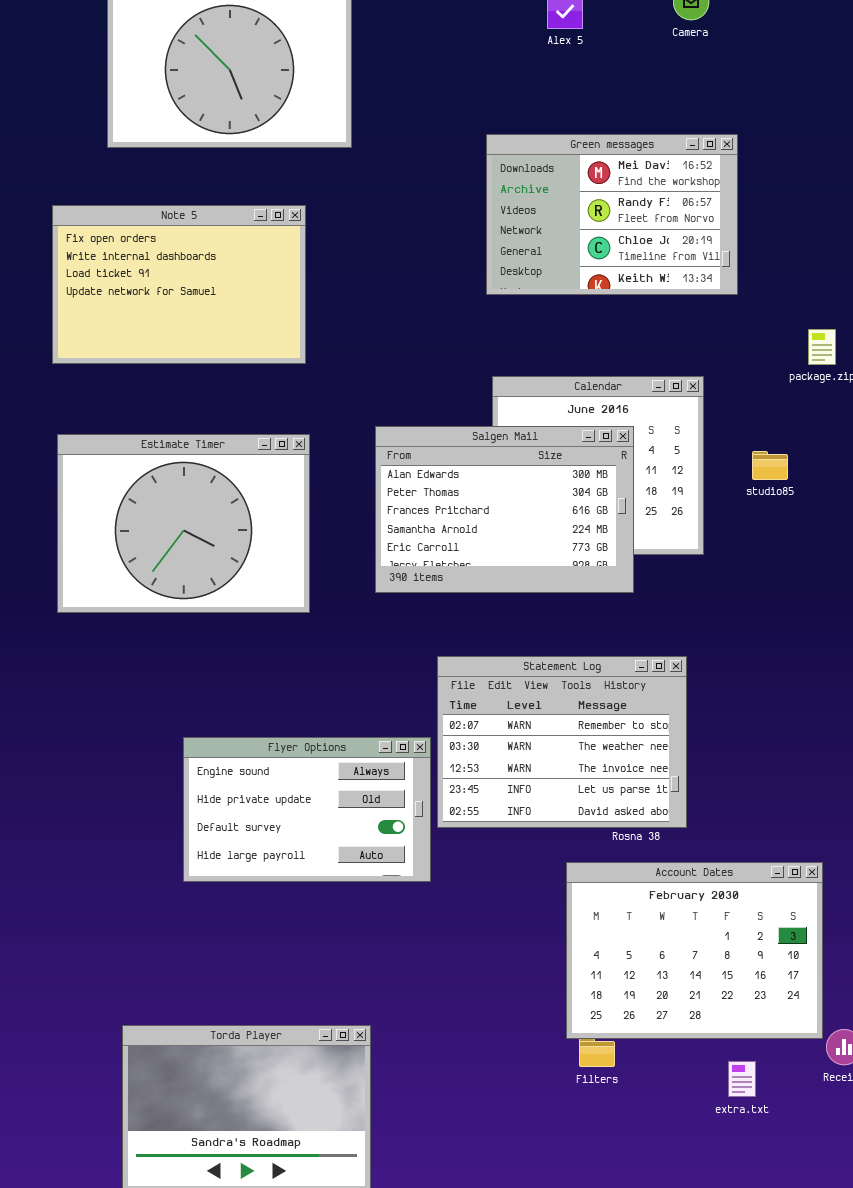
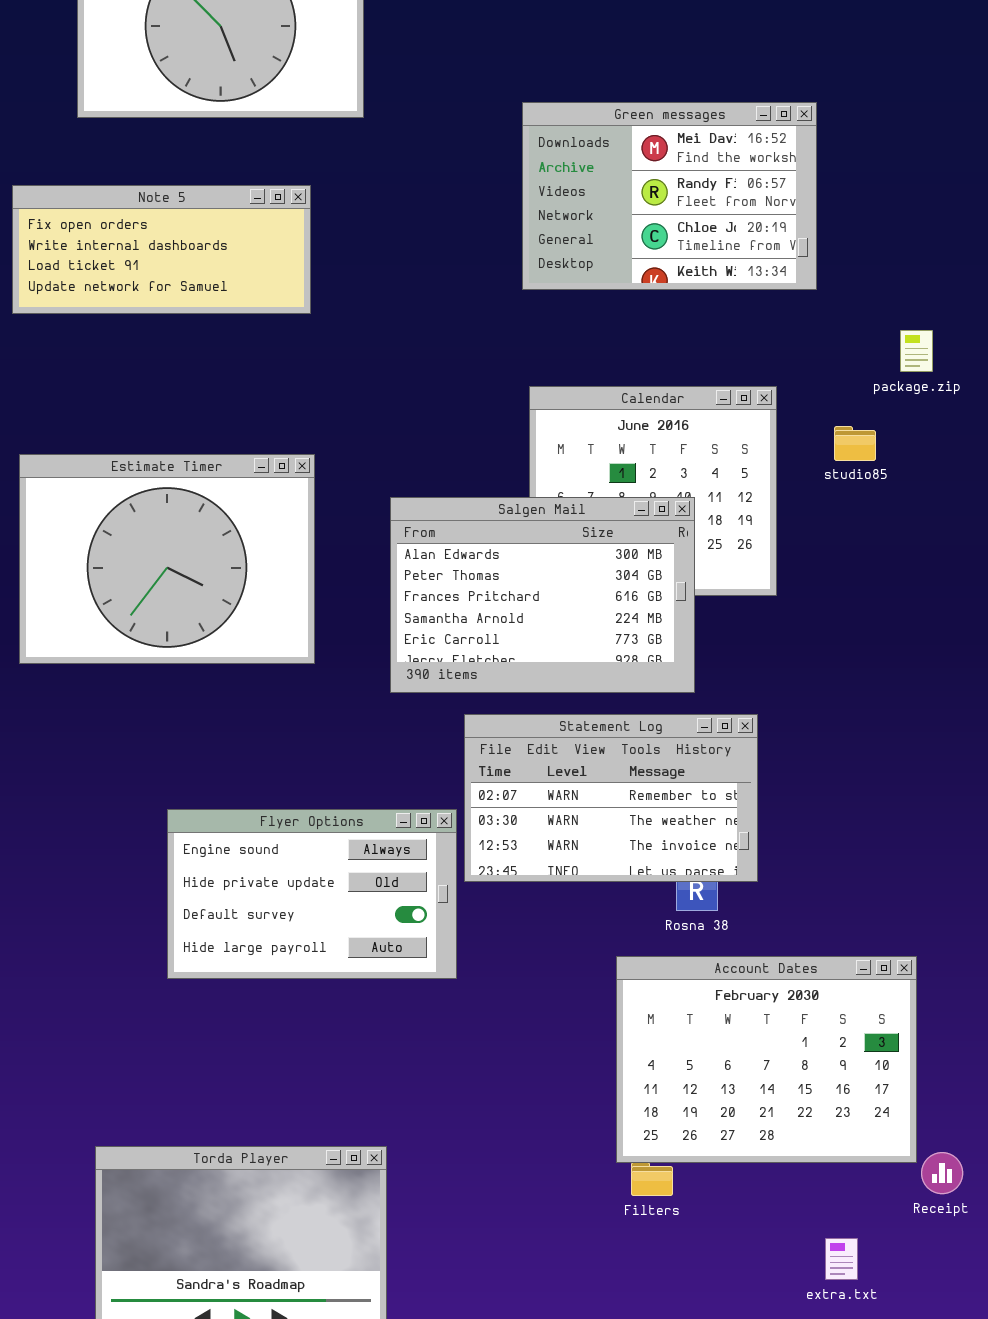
Note 5: [52,205,306,364] -> [12,185,311,314], resized
Salgen Mail: [375,426,634,593] -> [390,497,695,693], moved
studio85: [752,451,788,480] -> [834,426,876,461], moved
Statement Log: [437,656,687,828] -> [464,714,758,882], resized
extra.txt: [728,1061,756,1097] -> [825,1238,858,1280], moved

